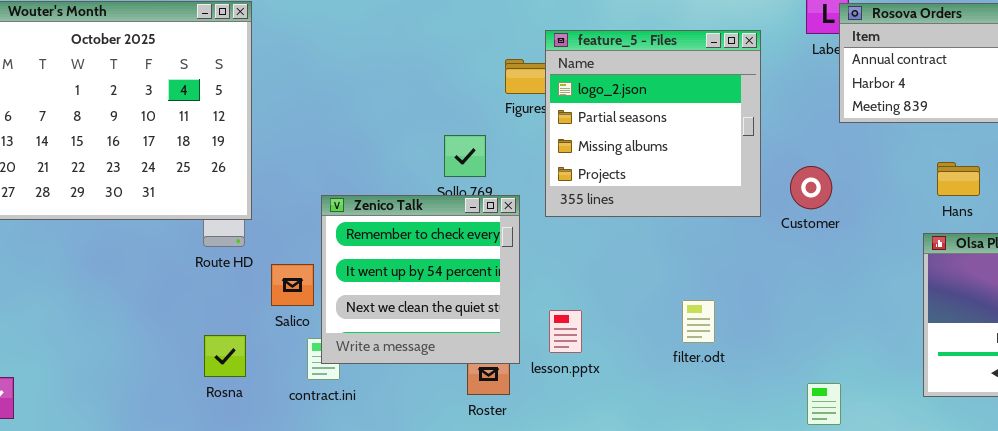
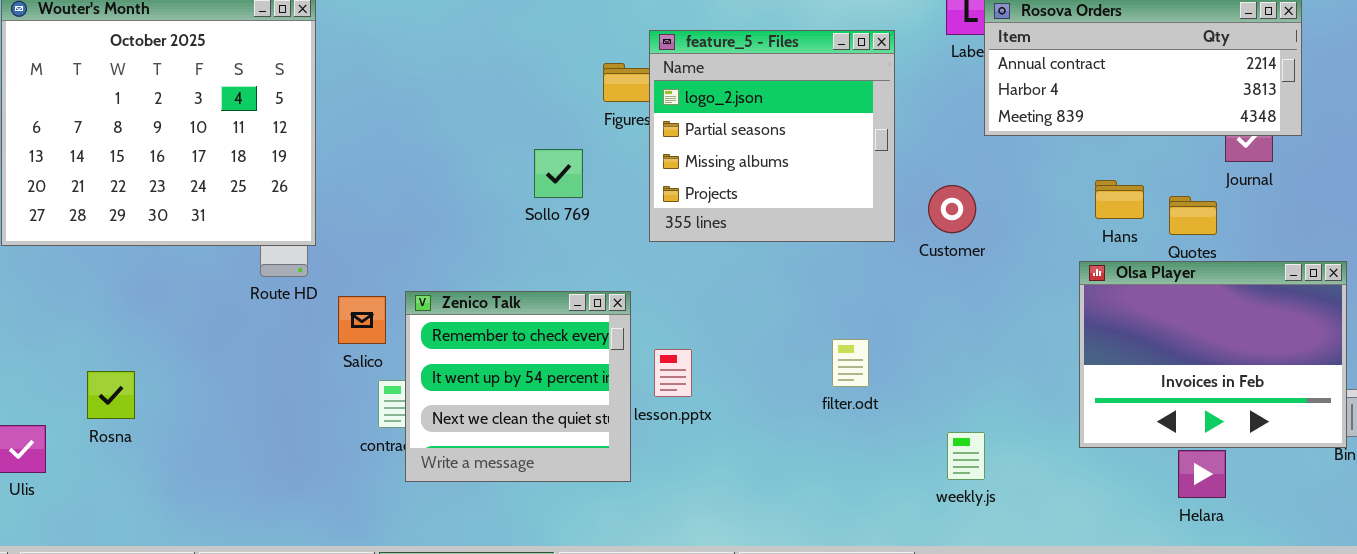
Zenico Talk: [321,195,520,364] -> [405,291,631,482], moved
filter.odt: [682,300,715,343] -> [832,339,869,387], moved
Rosna: [204,335,246,377] -> [87,371,135,419], moved

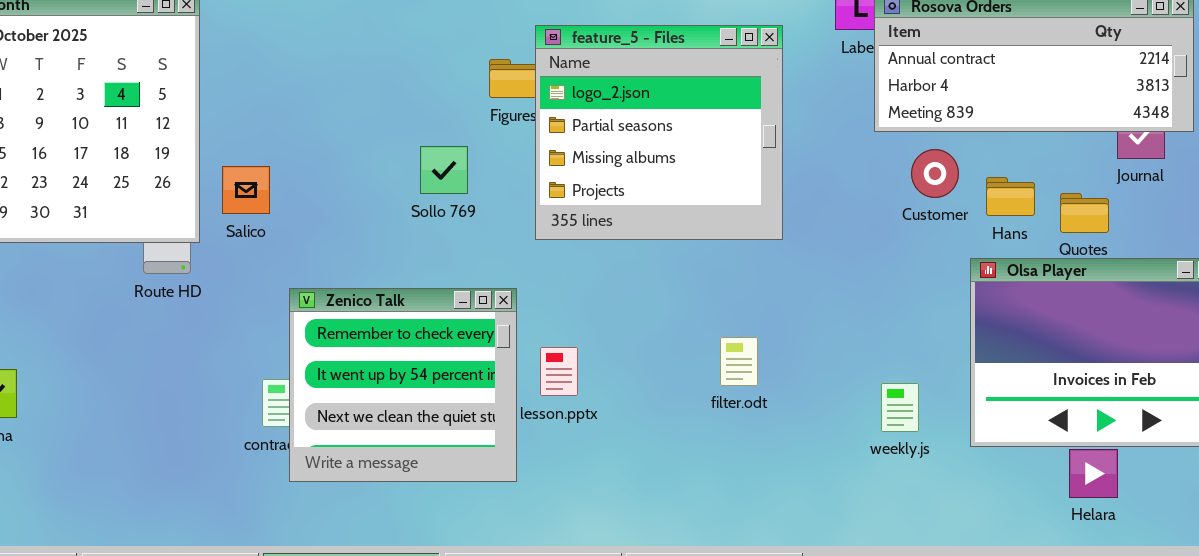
Customer: [928,185,976,233] -> [911,149,959,198], moved
Salico: [338,296,386,344] -> [222,166,270,214], moved
weekly.js: [947,432,985,480] -> [881,383,919,432], moved

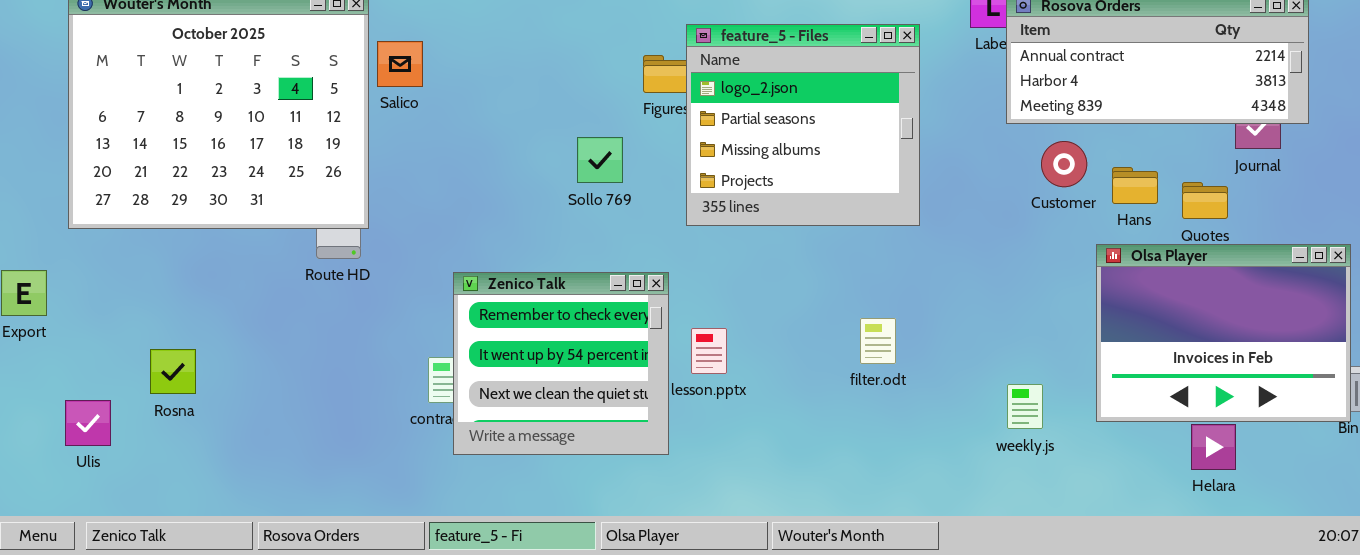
Salico: [222,166,270,214] -> [377,41,423,87], moved
weekly.js: [881,383,919,432] -> [1007,384,1043,429], moved

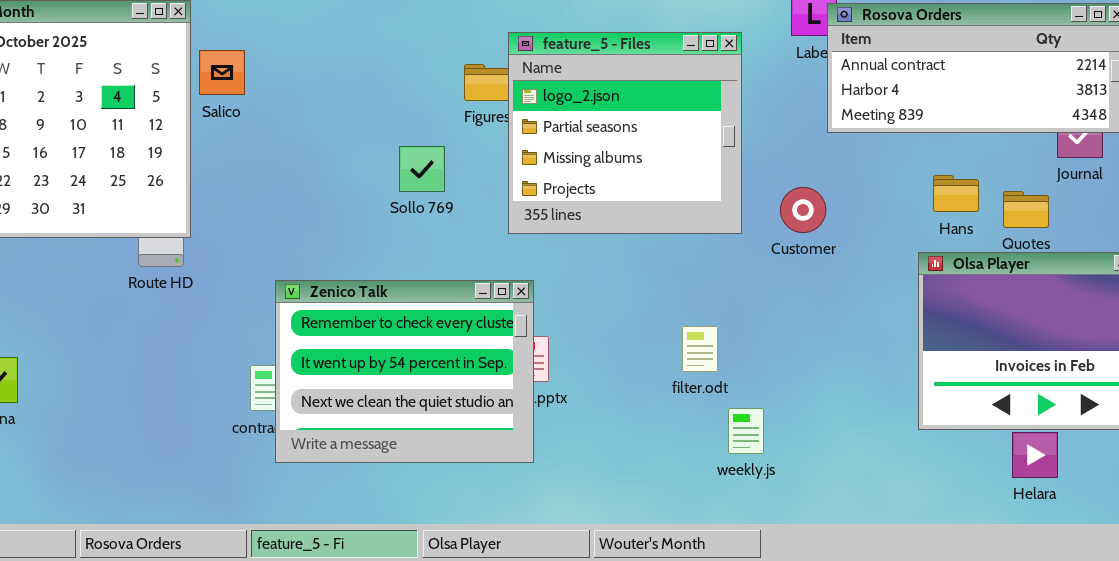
Customer: [1041,141,1087,187] -> [780,187,826,233], moved
Zenico Talk: [453,272,669,455] -> [275,280,534,463], resized
weekly.js: [1007,384,1043,429] -> [728,408,764,454], moved

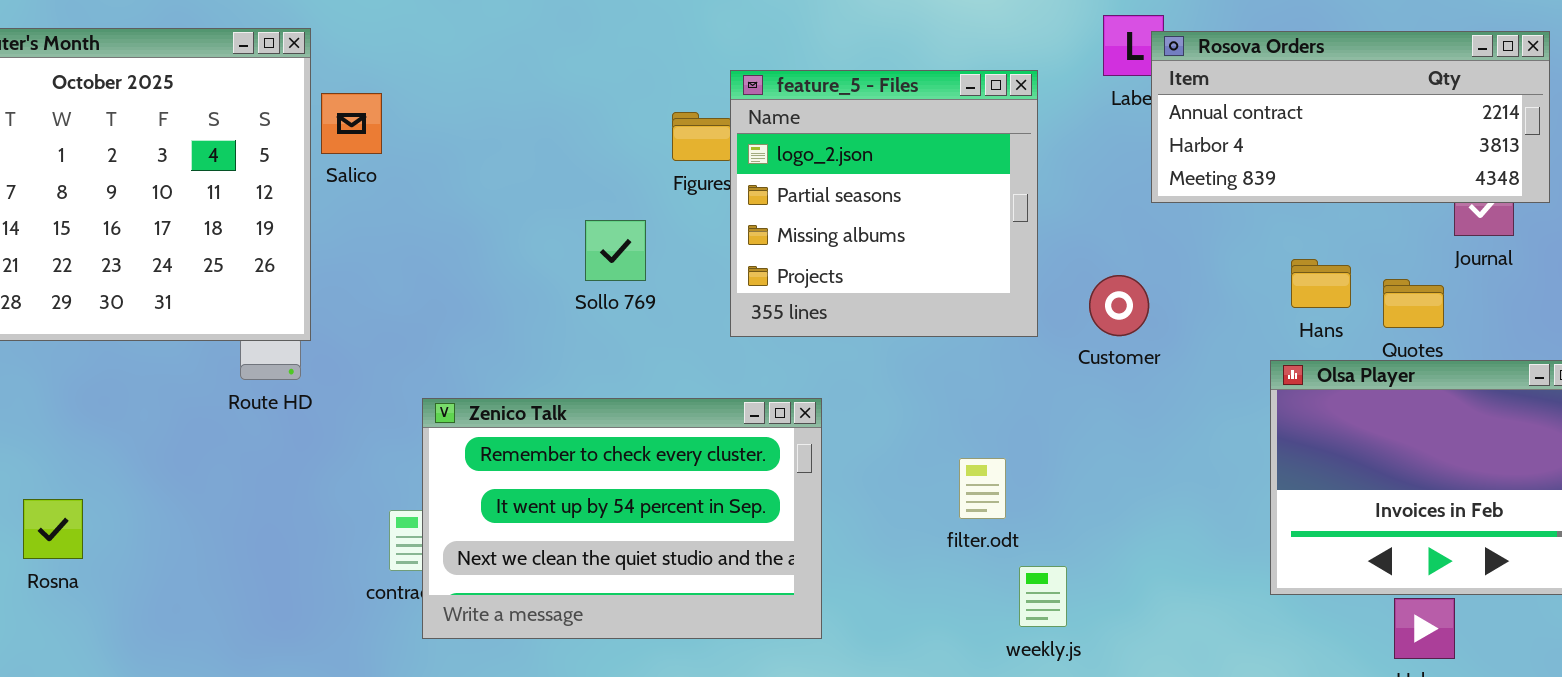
Zenico Talk: [275,280,534,463] -> [422,398,822,639], resized

